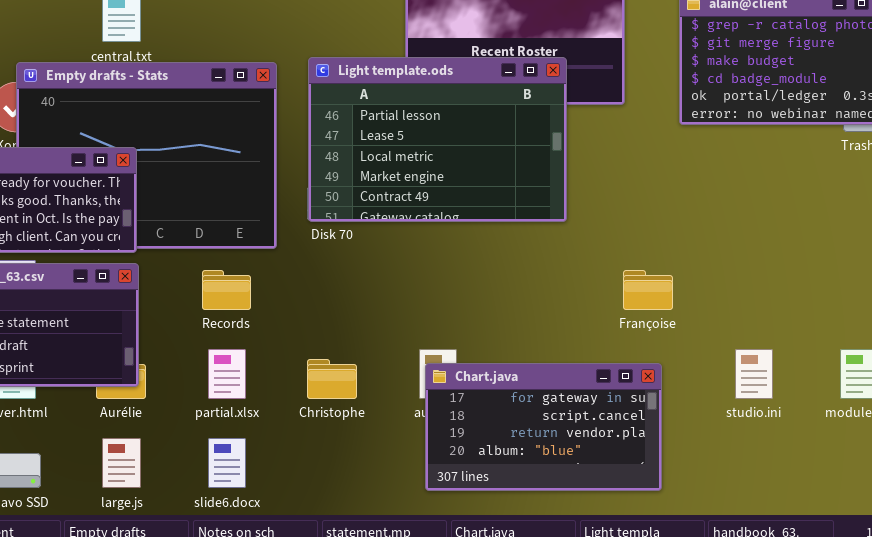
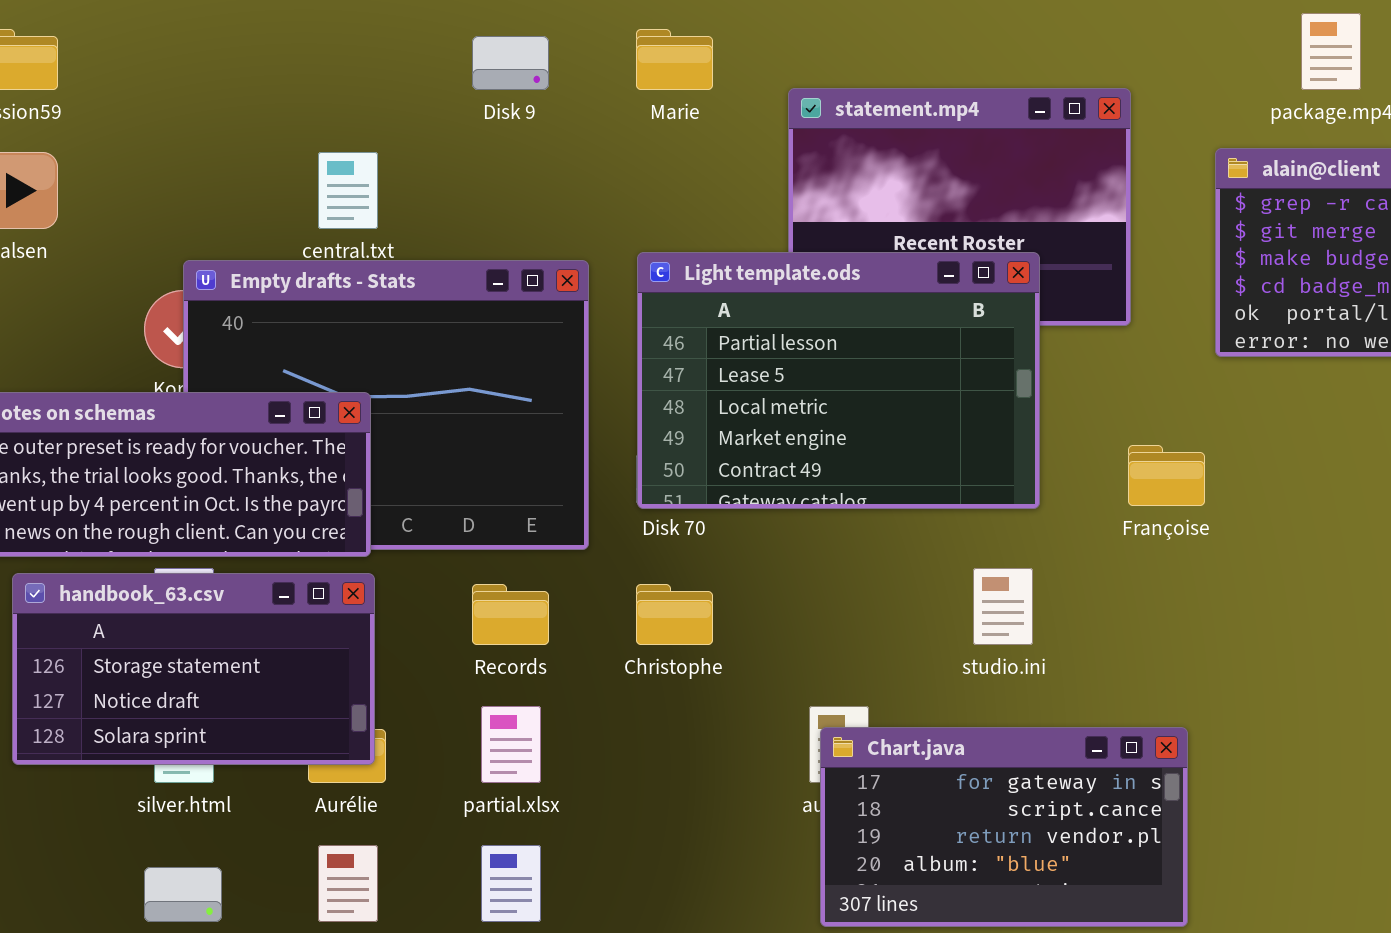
Françoise: [623,270,673,310] -> [1128,445,1205,506], moved
studio.ini: [735,349,773,399] -> [973,568,1033,645], moved
Christophe: [307,359,357,399] -> [636,584,713,645], moved

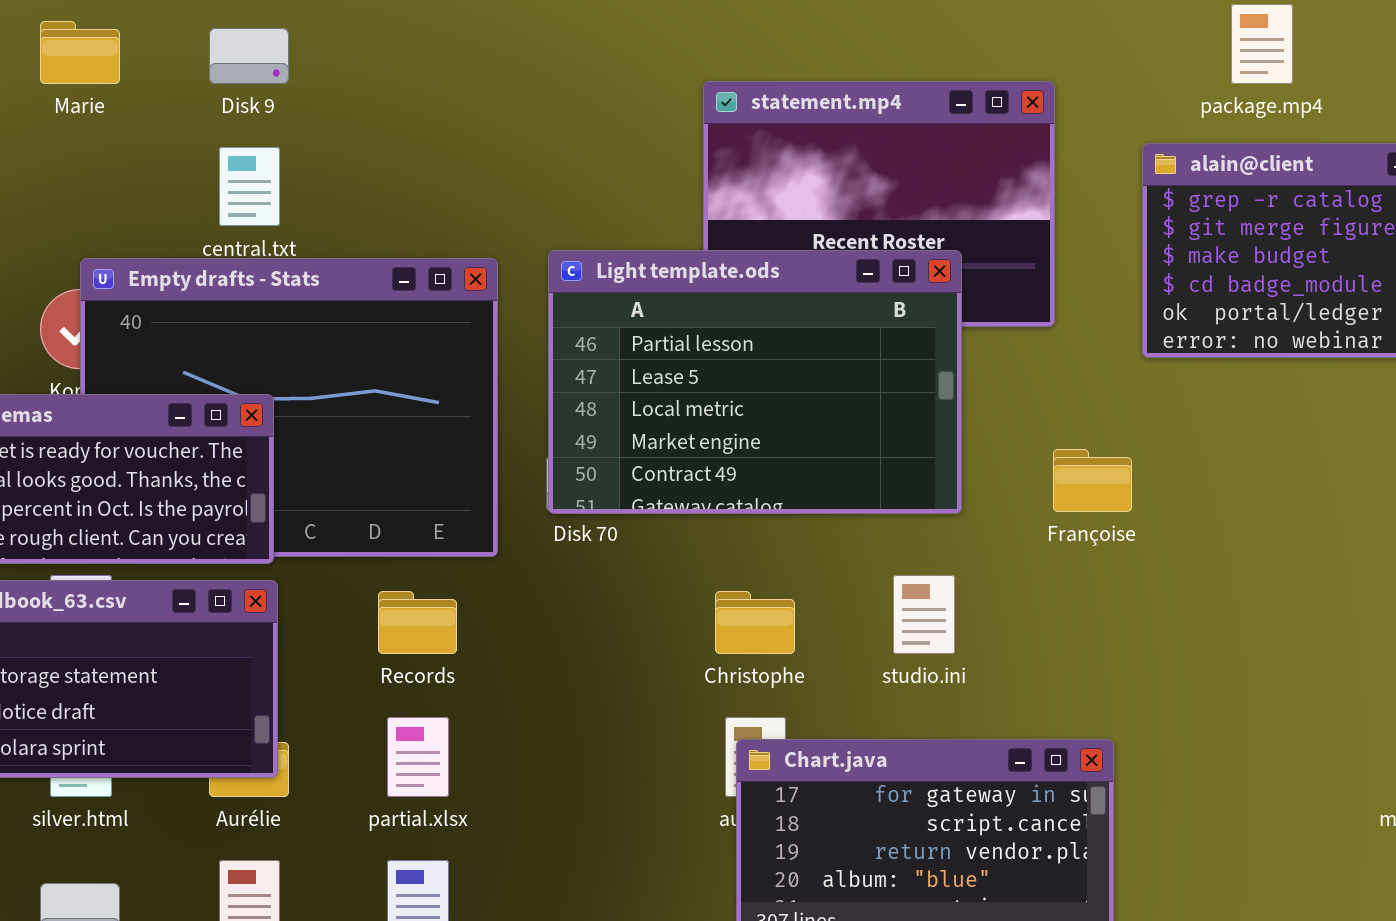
Marie: [636,29,713,90] -> [40,21,120,84], moved
Disk 9: [472,36,549,90] -> [209,28,289,84], moved
Christophe: [636,584,713,645] -> [715,591,795,654], moved

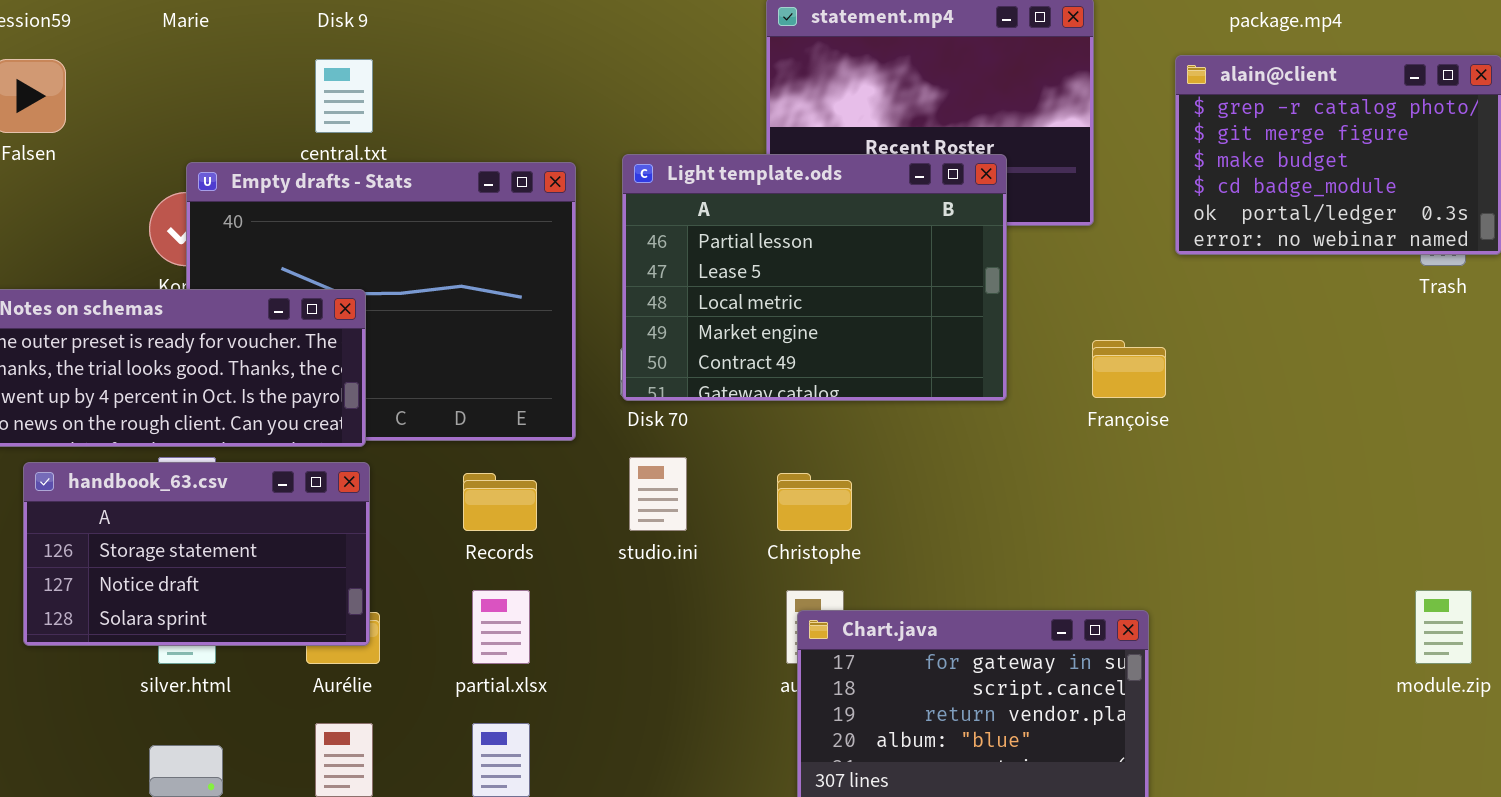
studio.ini: [893,575,955,654] -> [629,457,687,531], moved

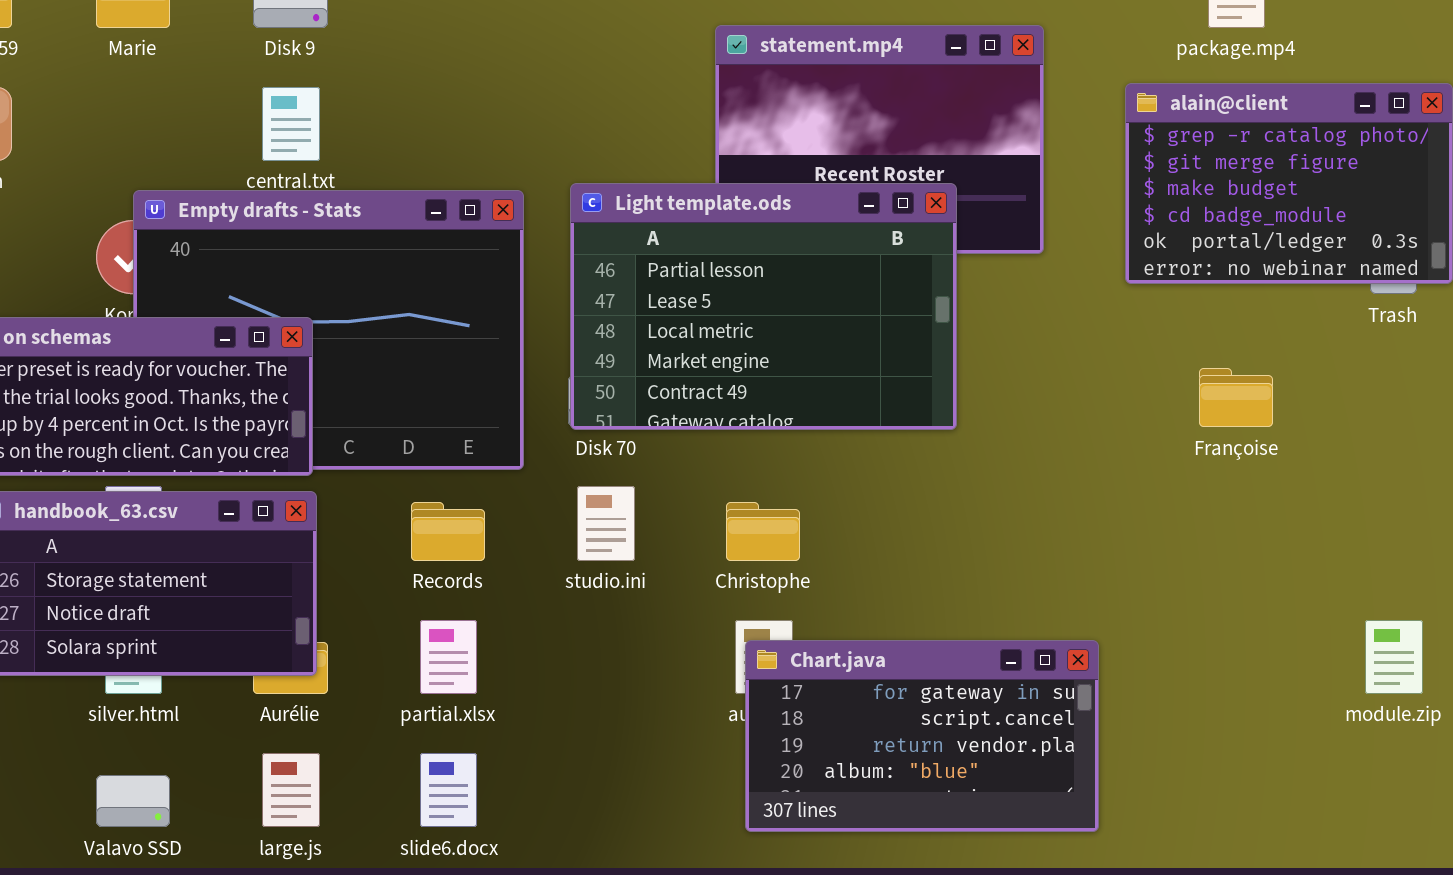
Françoise: [1092,340,1166,398] -> [1199,368,1273,427], moved

